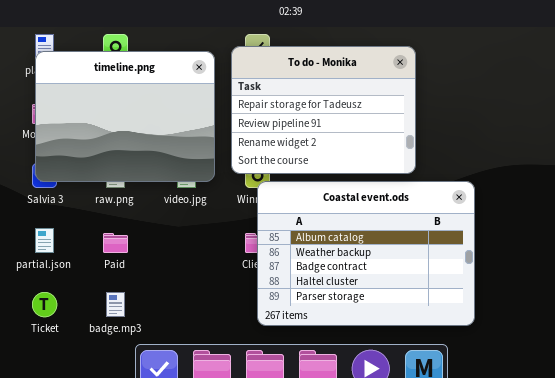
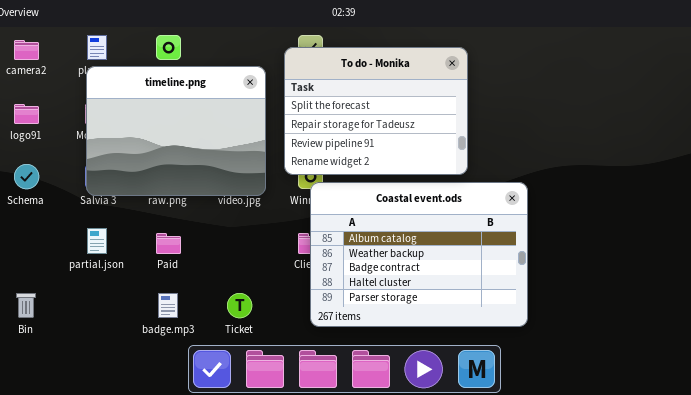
To do - Monika: [231,46,416,174] -> [284,47,468,175], scrolled up 1 row
timeline.png: [35,51,215,182] -> [86,66,266,196], moved
Ticket: [32,292,57,317] -> [227,293,252,318], moved

